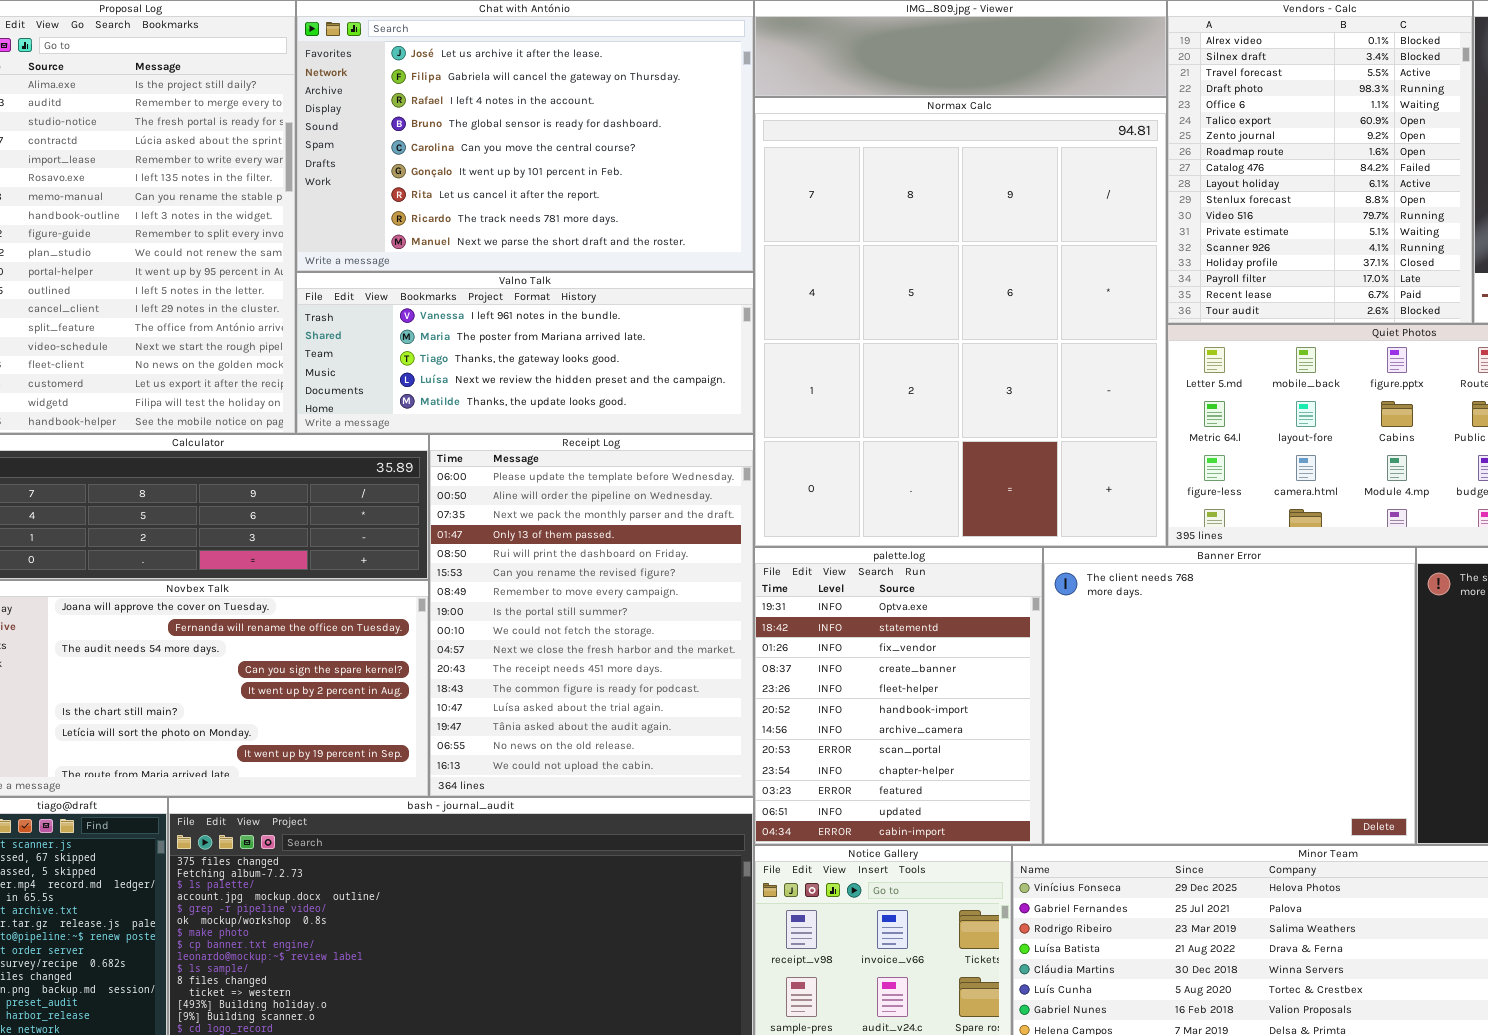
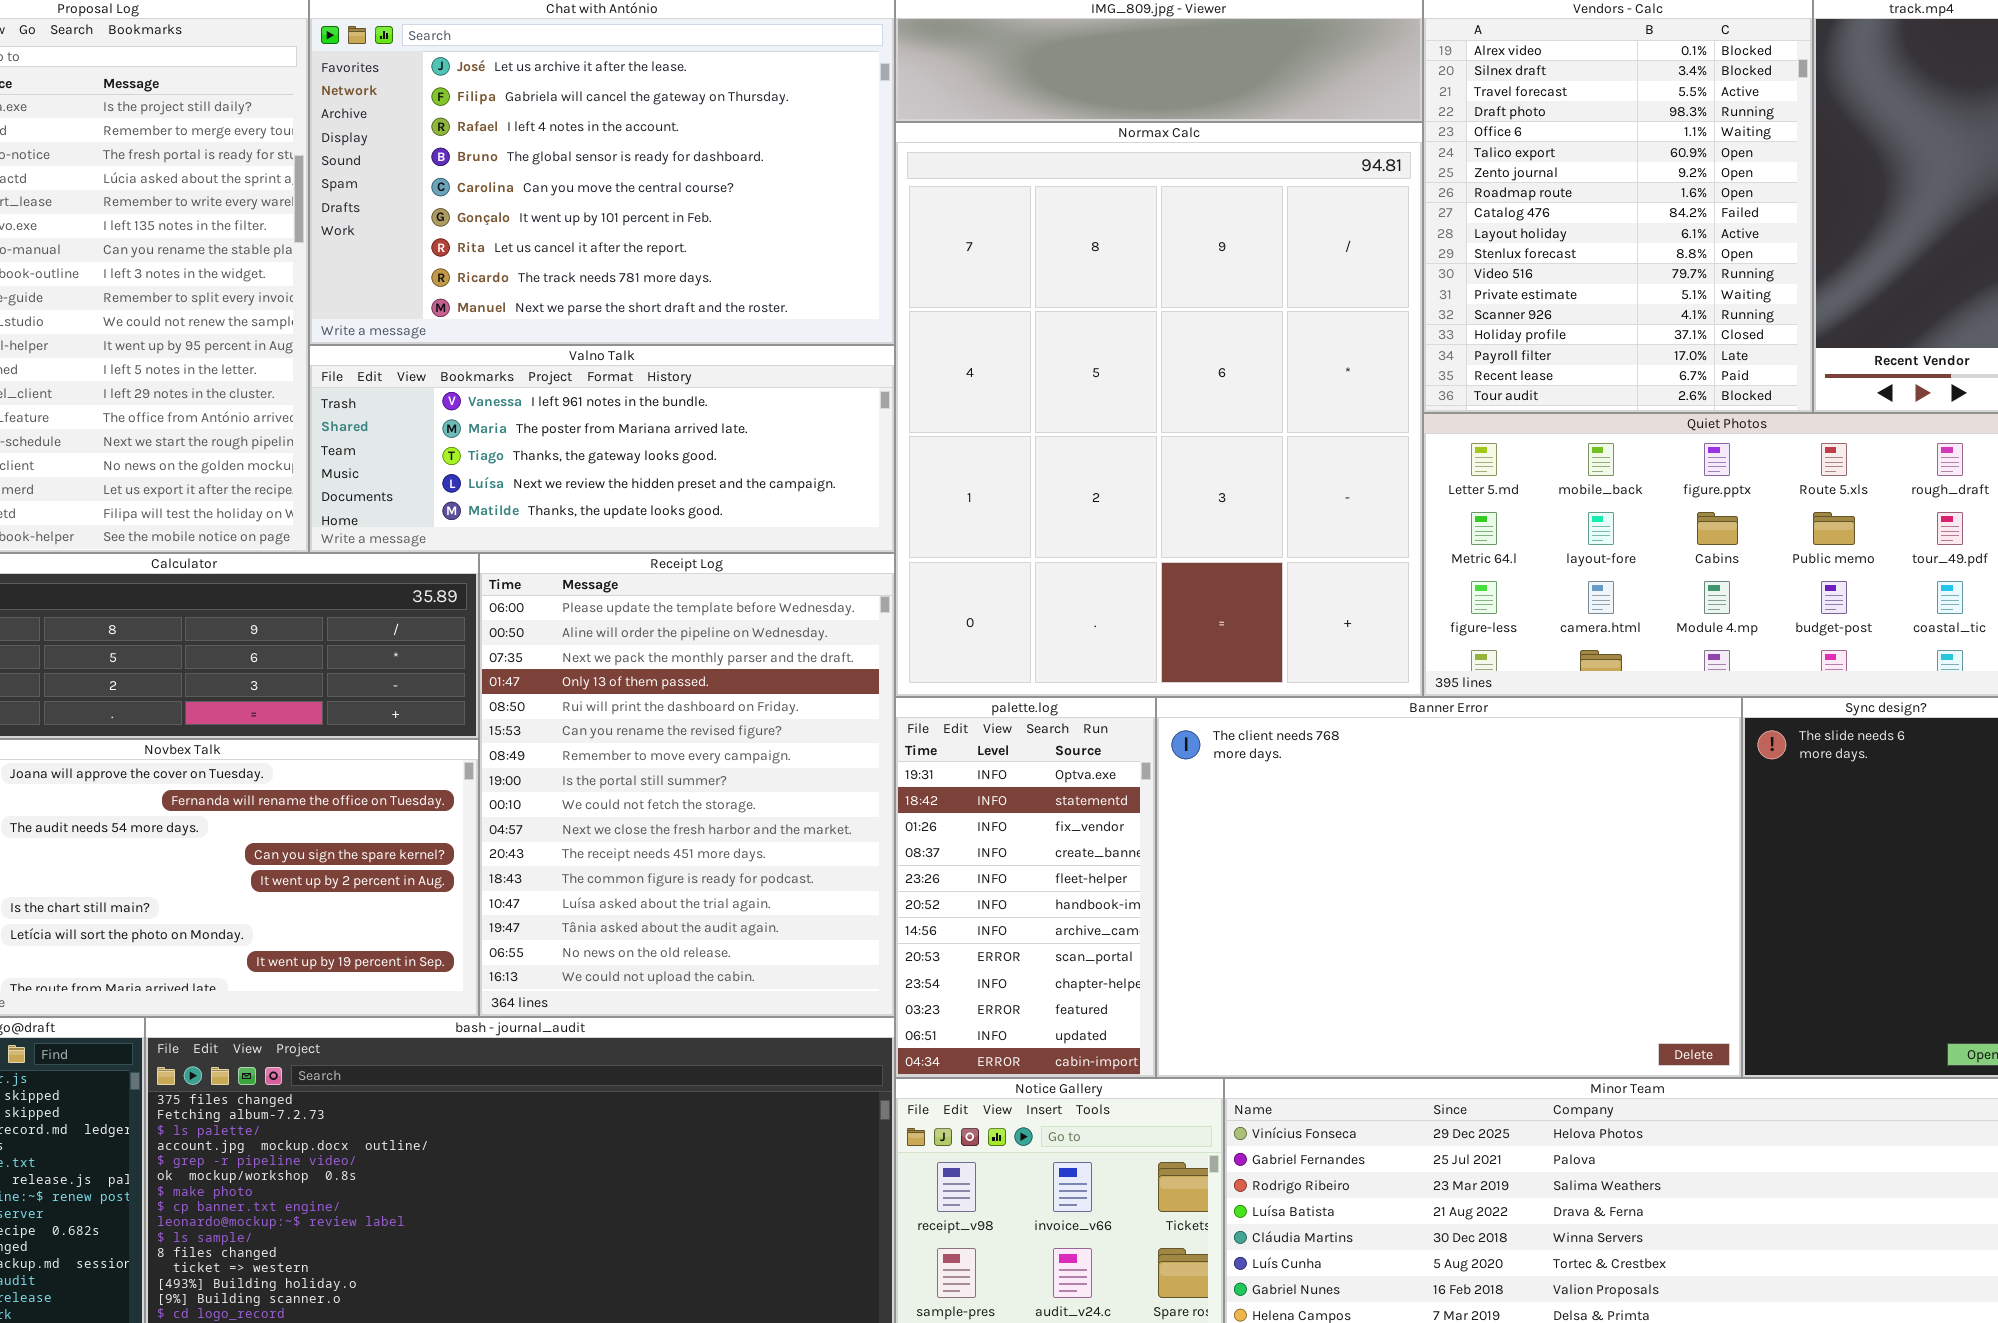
palette.log: [754,547,1043,845] -> [895,697,1156,1078], resized
Banner Error: [1043,547,1416,845] -> [1156,697,1742,1078], resized

